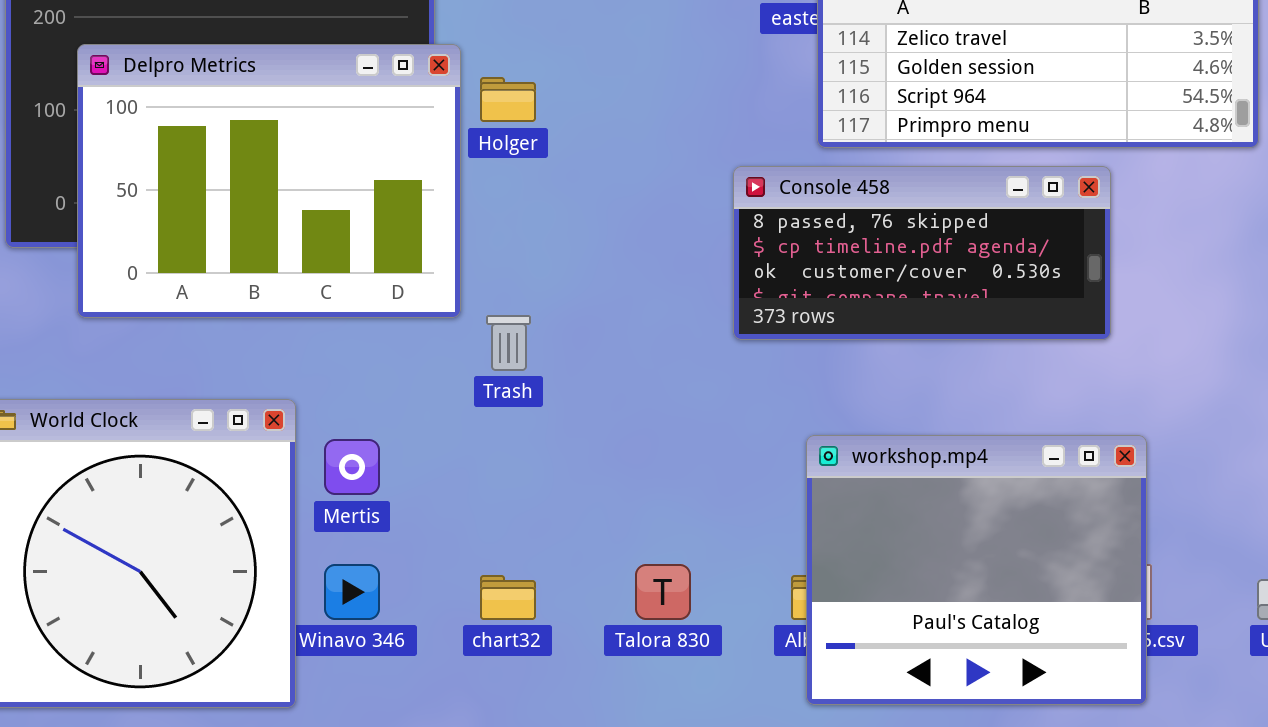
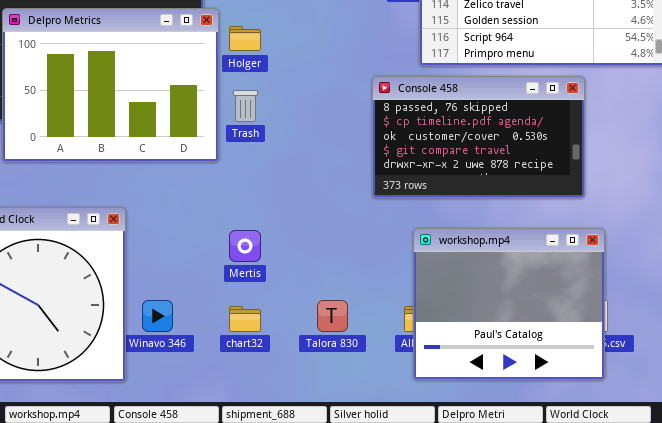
Console 458: [733,166,1111,340] -> [372,76,585,198], resized
Trash: [486,315,531,371] -> [233,90,258,122], moved
Mertis: [324,439,380,495] -> [229,230,261,262], moved

